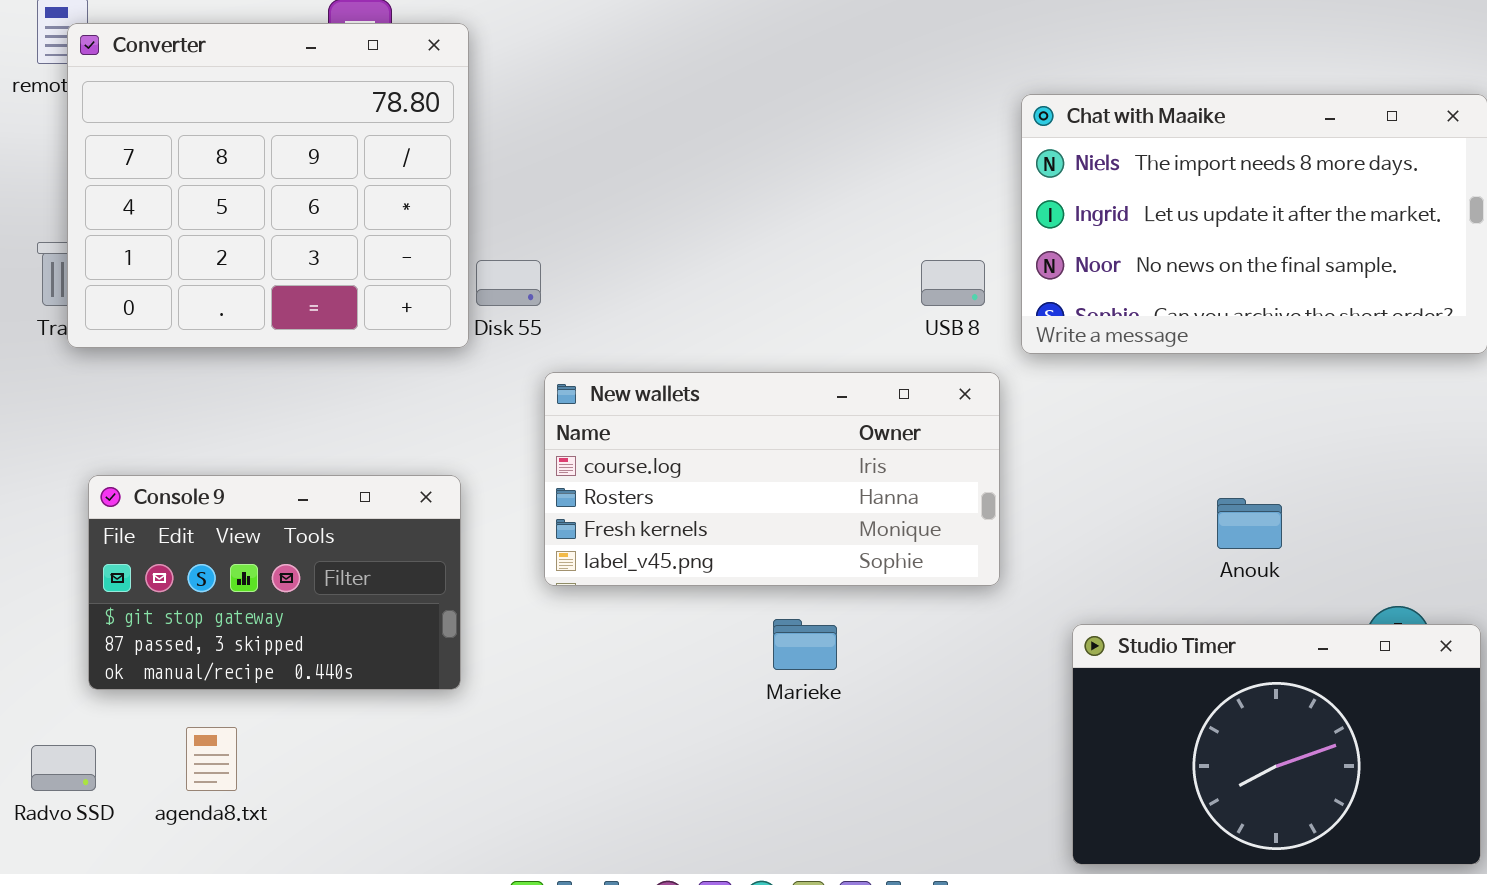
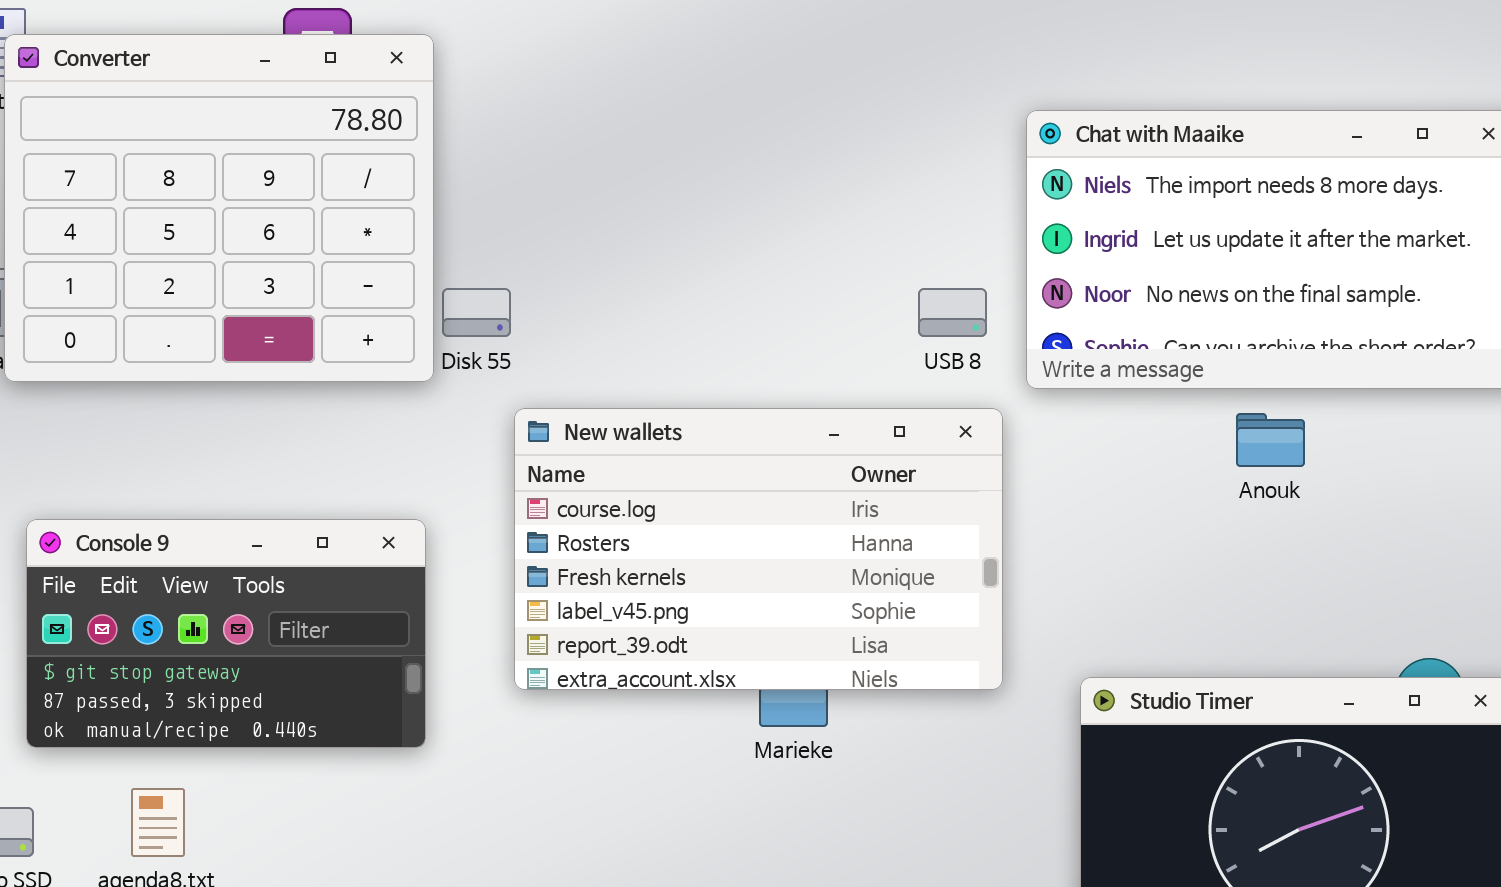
New wallets: [544,372,1000,586] -> [514,408,1003,690], resized
Anouk: [1217,498,1282,549] -> [1236,413,1305,467], moved

